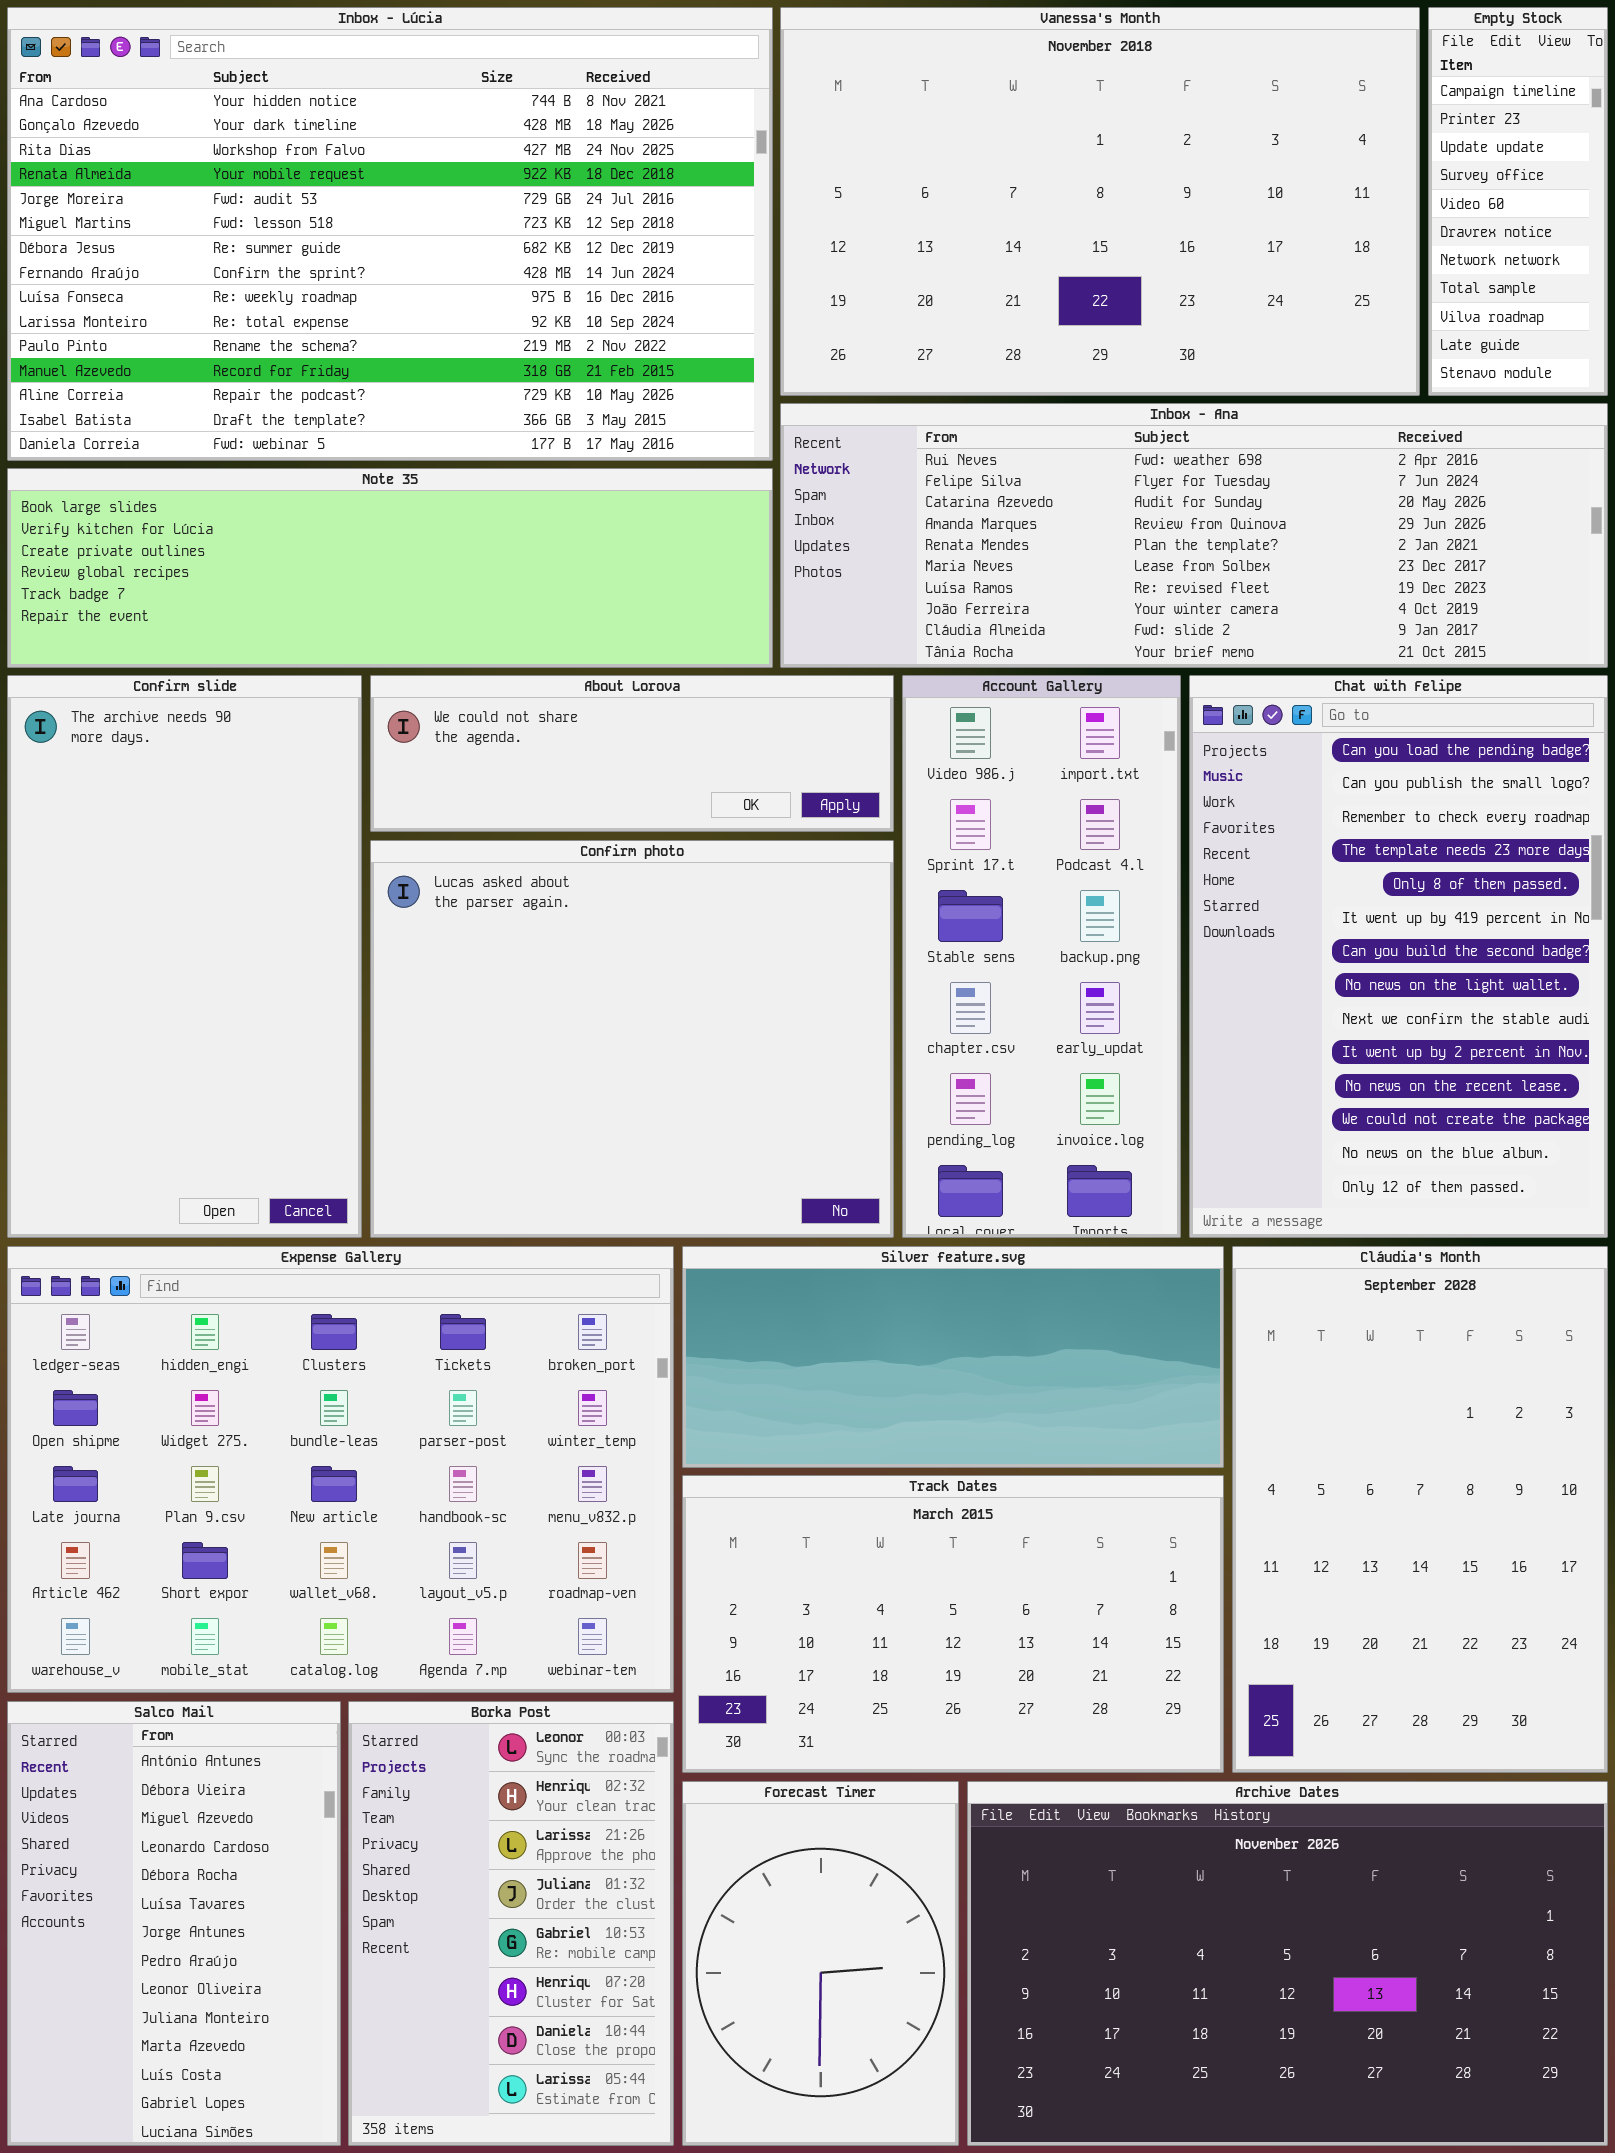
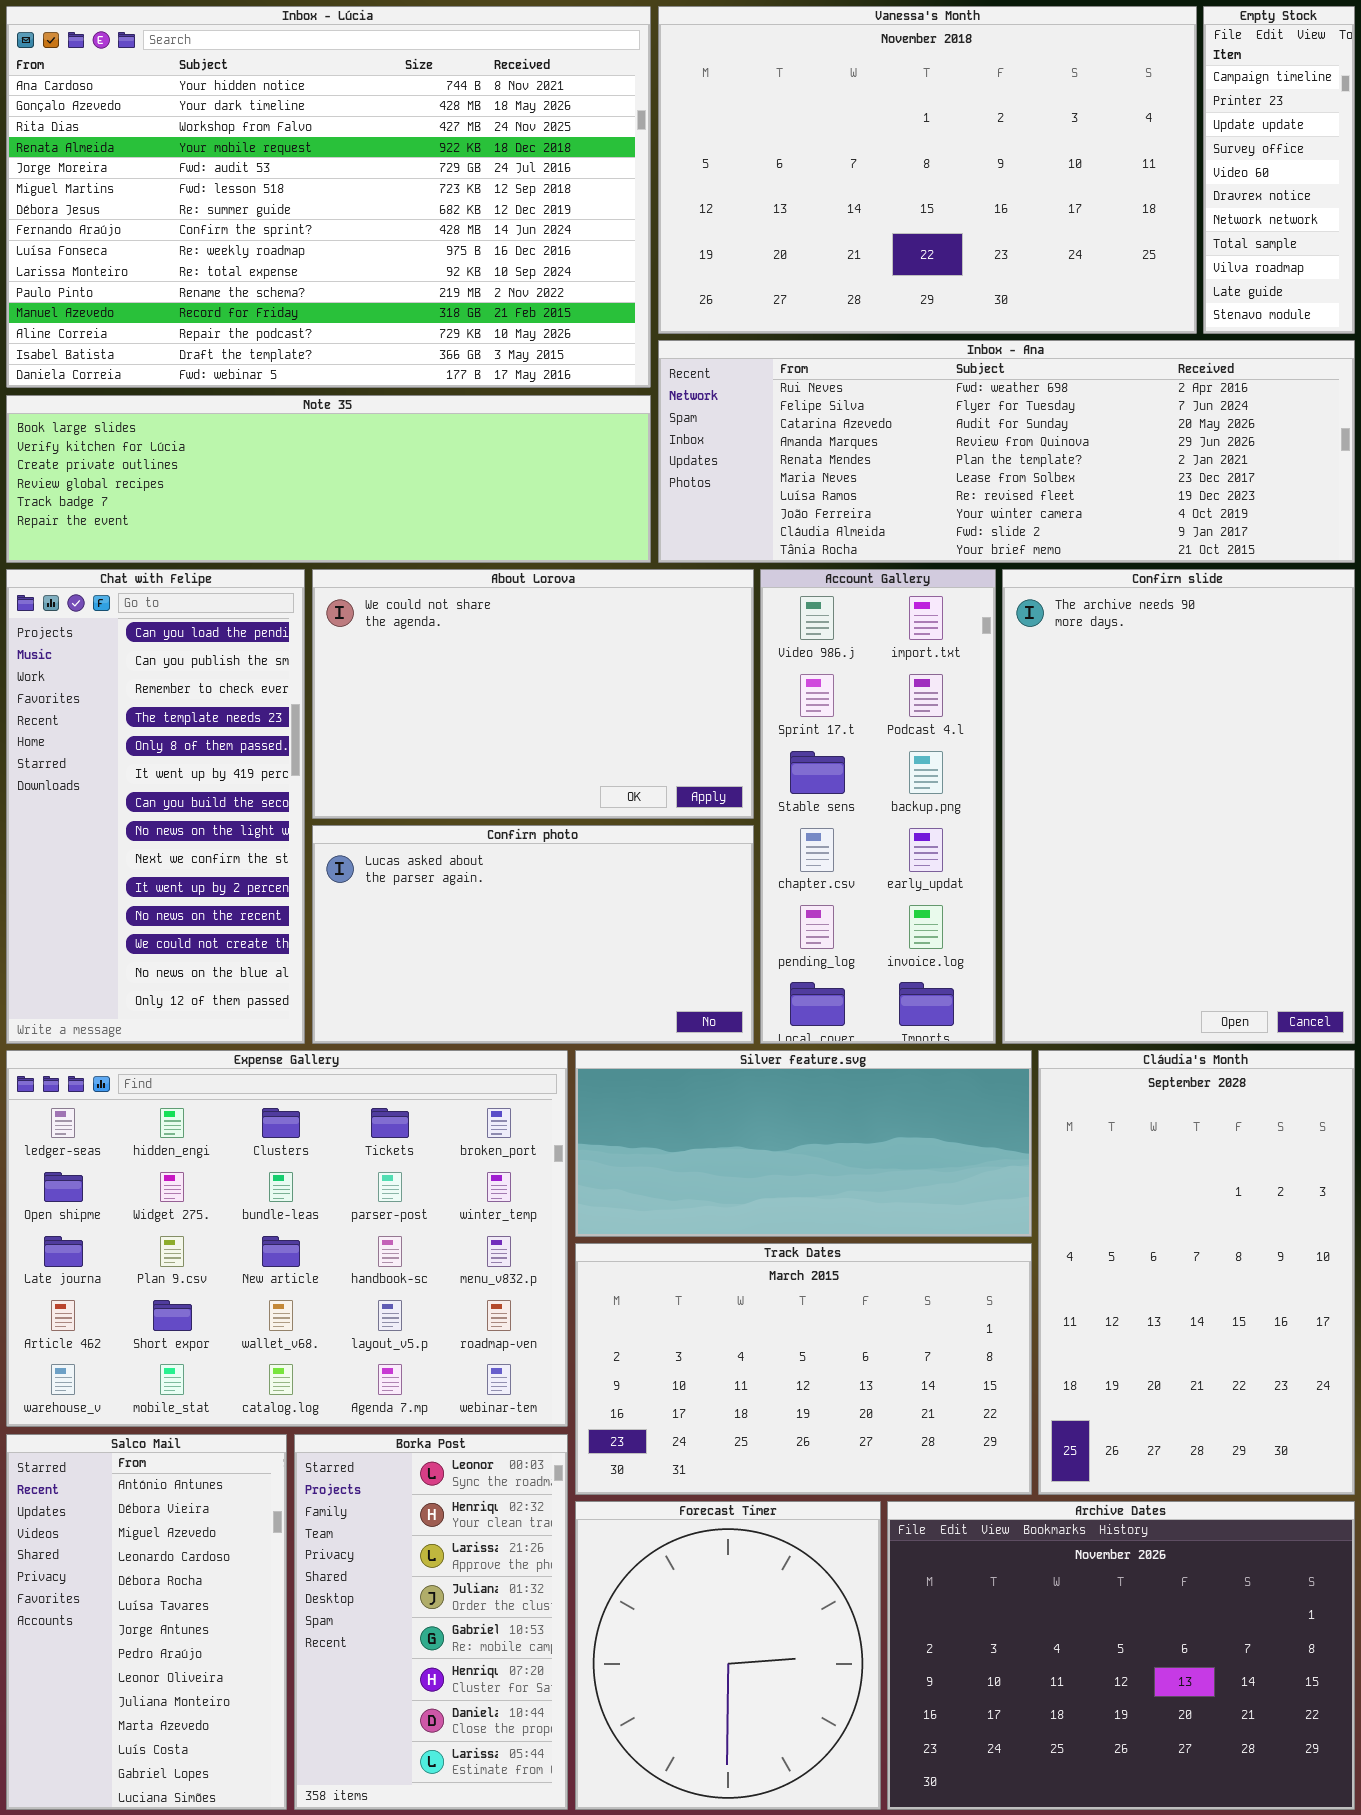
Confirm slide: [7,675,362,1238] -> [1002,569,1355,1044], moved, resized
About Lorova: [370,675,894,832] -> [312,569,754,819], resized
Chat with Felipe: [1189,675,1608,1238] -> [6,569,305,1044], moved, resized
Confirm photo: [370,840,894,1238] -> [312,825,754,1044], resized
Forecast Timer: [682,1781,959,2146] -> [575,1501,881,1810], resized
Archive Dates: [967,1781,1608,2146] -> [887,1501,1355,1810], resized

